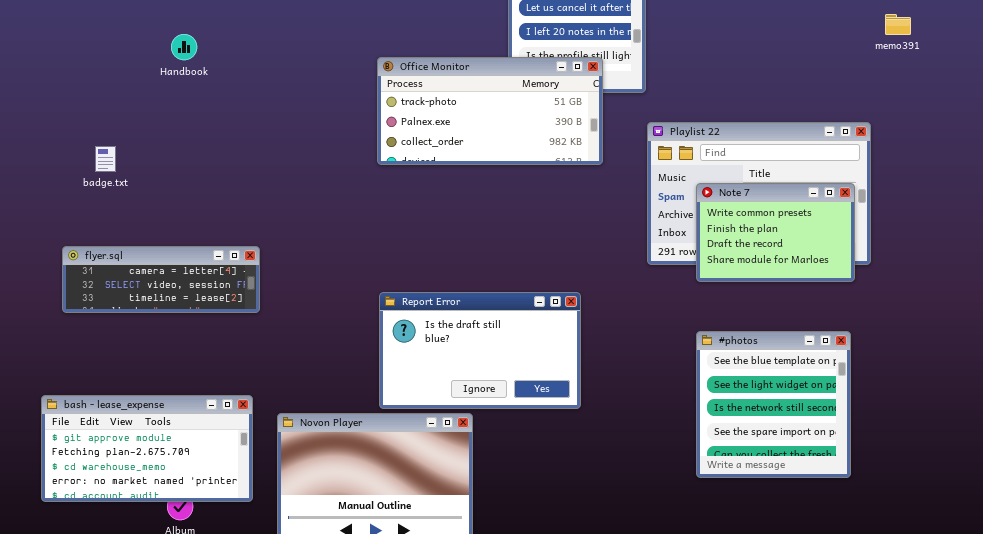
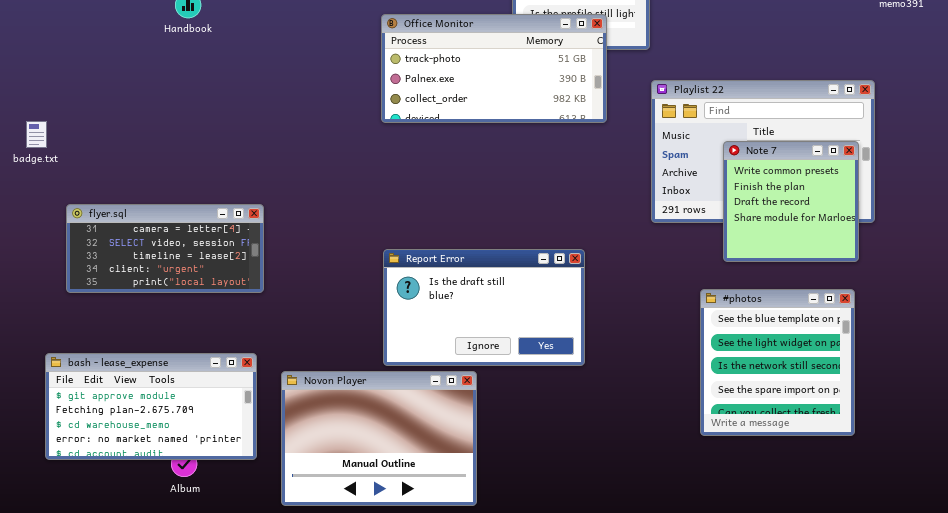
badge.txt: [95,146,116,172] -> [26,121,47,148], moved
Note 7: [696,183,855,282] -> [723,141,859,262], resized
flyer.sql: [62,246,260,313] -> [66,204,264,293], resized

